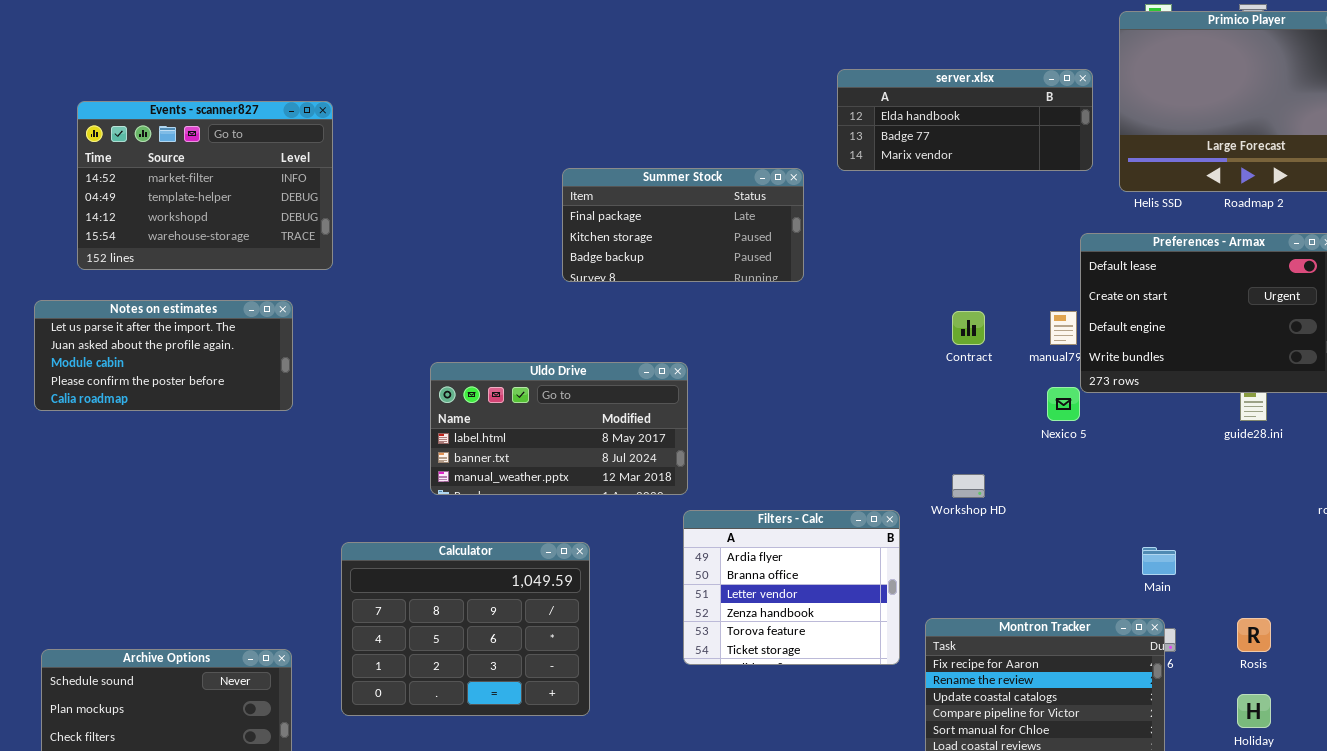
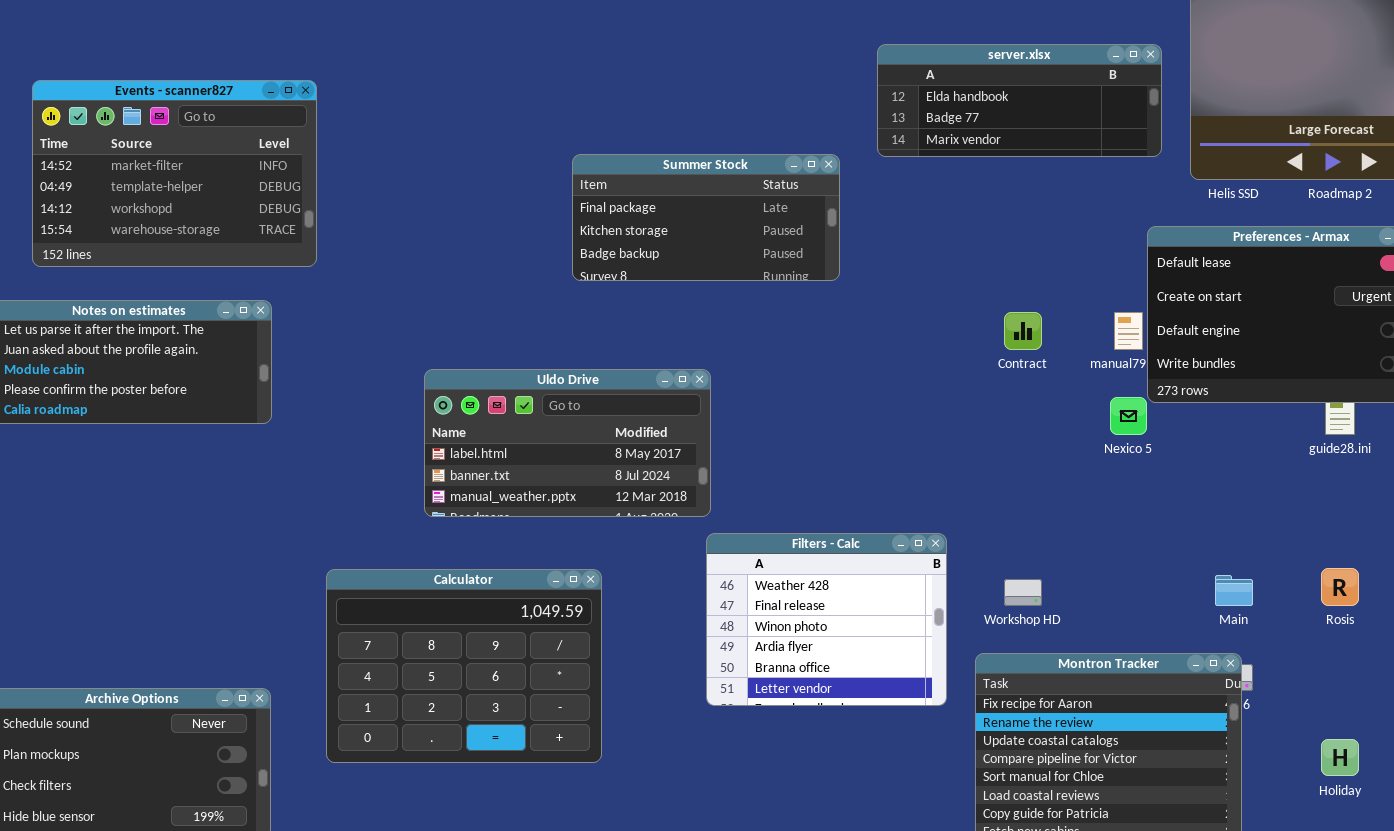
Workshop HD: [952,474,985,498] -> [1004,579,1042,606], moved
Filters - Calc: [683,510,900,665] -> [706,533,947,706], scrolled up 3 rows
Rosis: [1237,618,1271,652] -> [1321,568,1359,606], moved

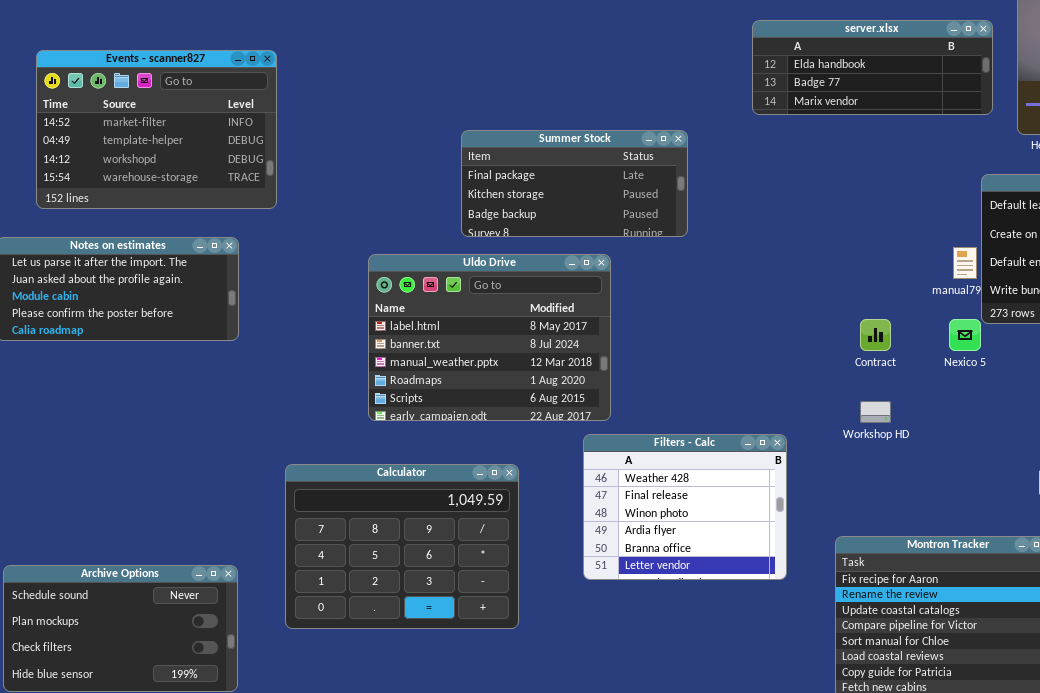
Summer Stock: [572,154,840,281] -> [461,130,688,237], moved
Contract: [1004,312,1042,350] -> [860,319,891,351], moved
Uldo Drive: [424,369,711,517] -> [368,254,611,421], resized
Filters - Calc: [706,533,947,706] -> [583,434,787,580], moved
Workshop HD: [1004,579,1042,606] -> [860,401,891,423], moved

